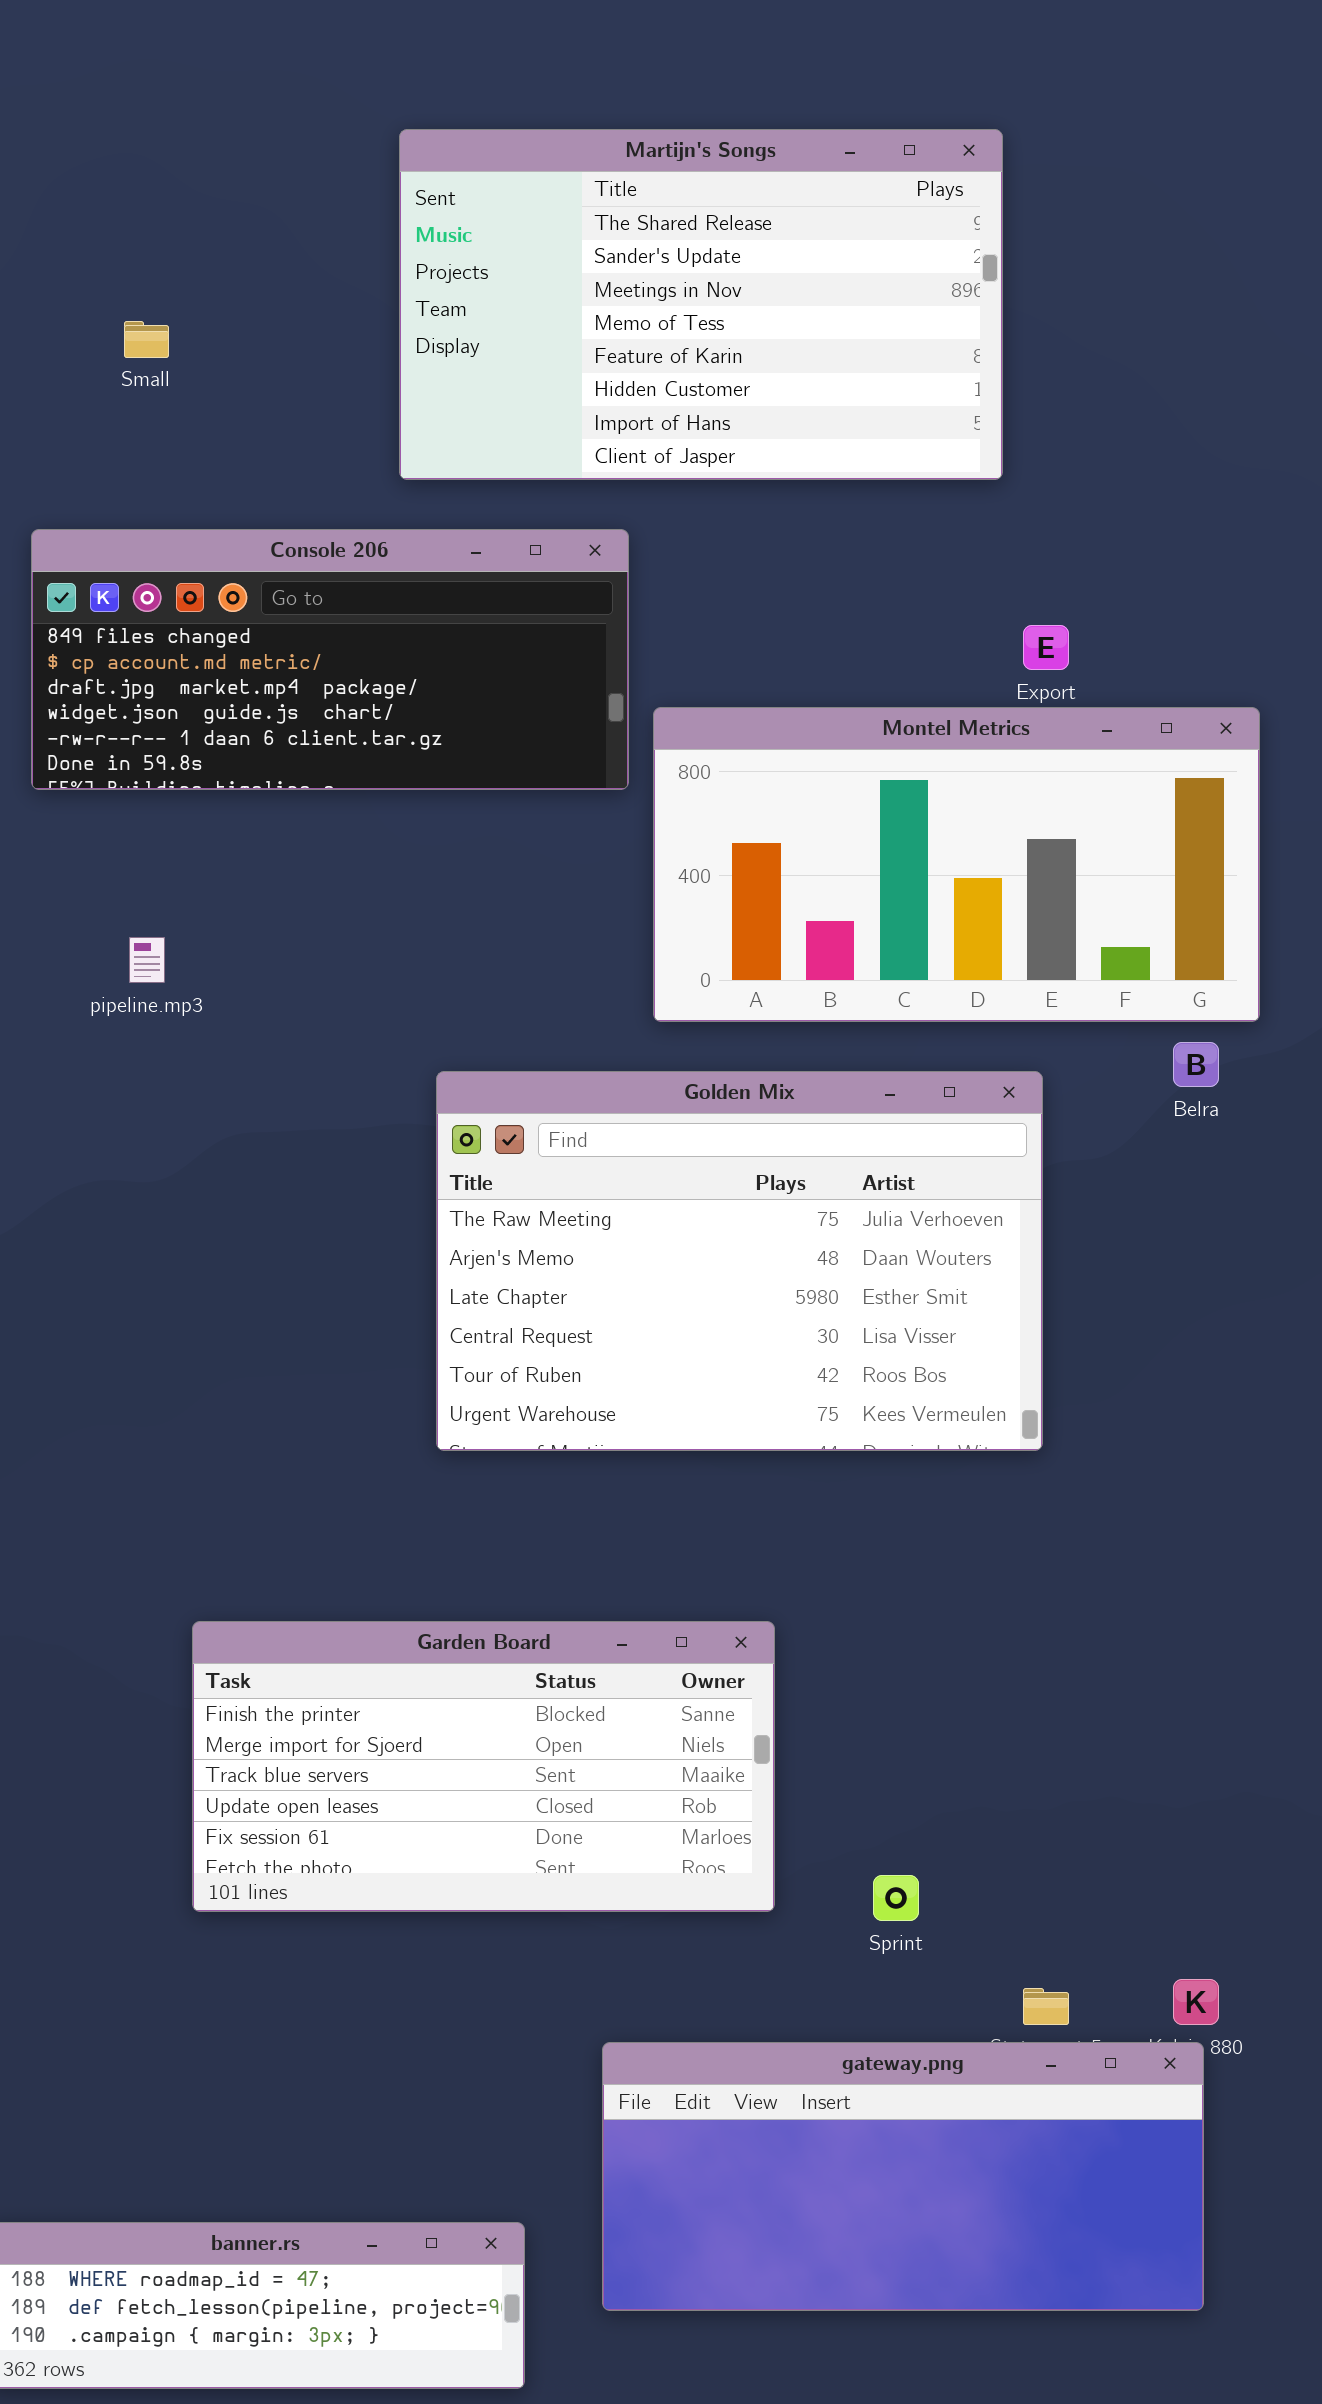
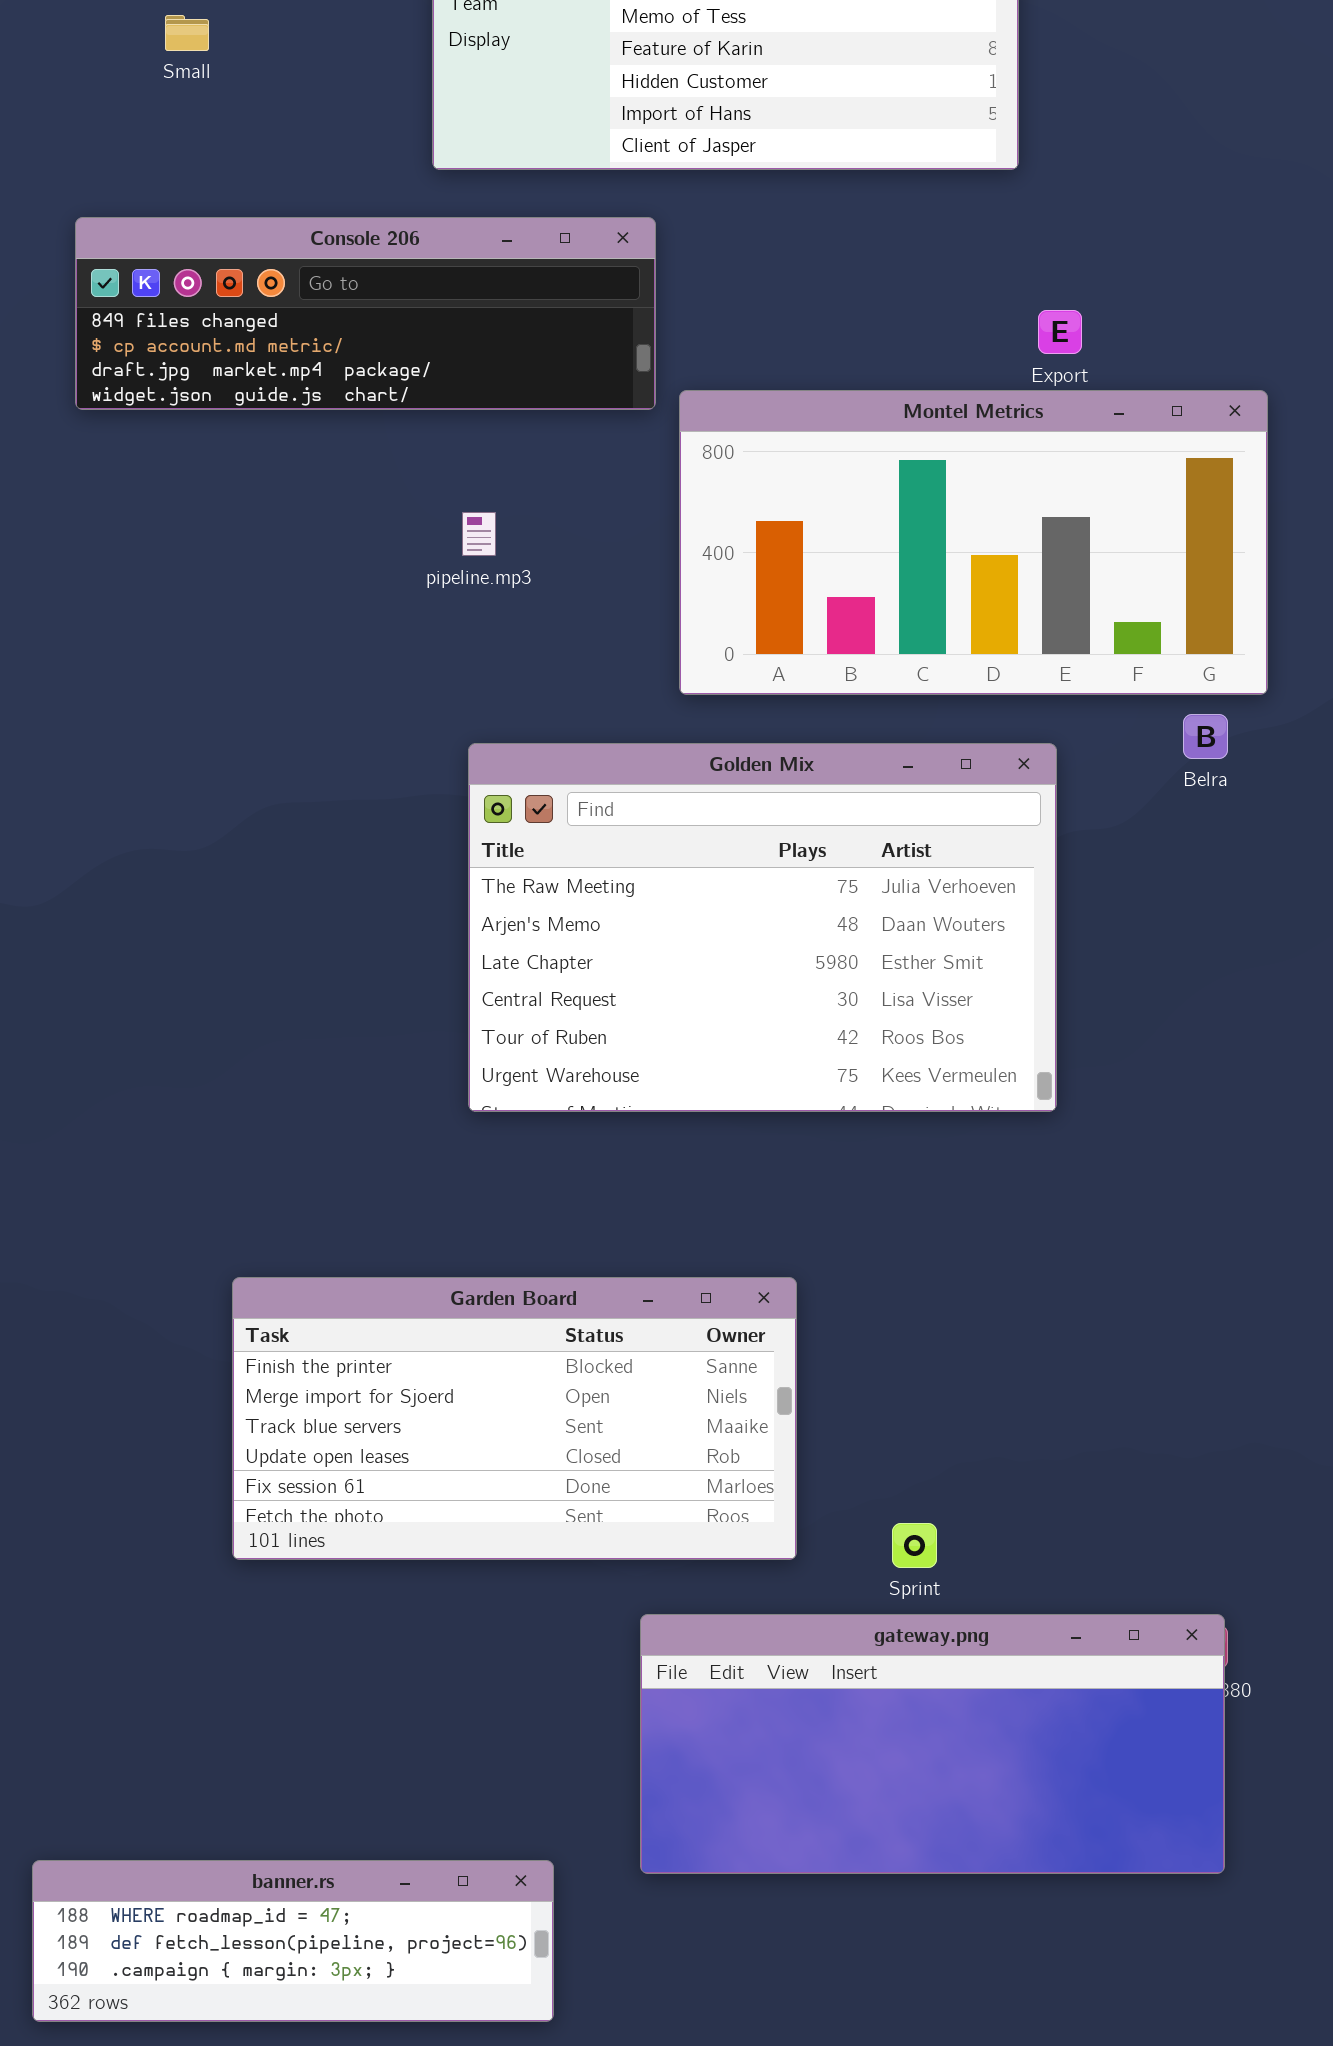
Console 206: [31,529,629,790] -> [75,217,656,410], resized
pipeline.mp3: [129,937,165,983] -> [462,512,496,556], moved
gateway.png: [602,2042,1204,2311] -> [640,1614,1225,1874], moved

